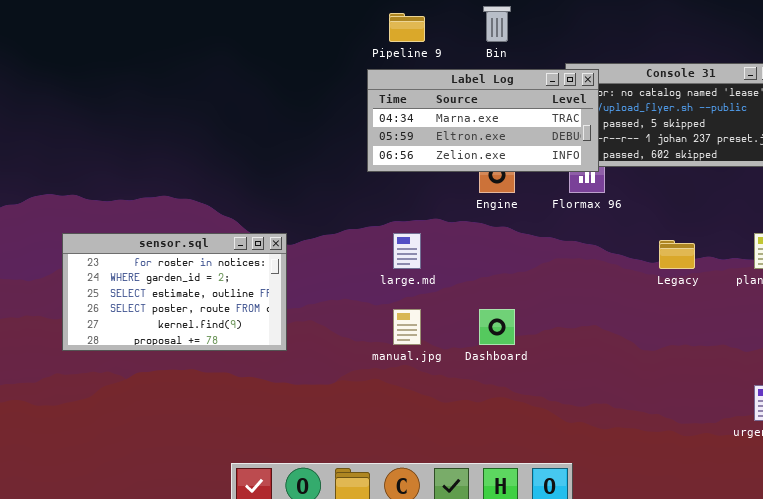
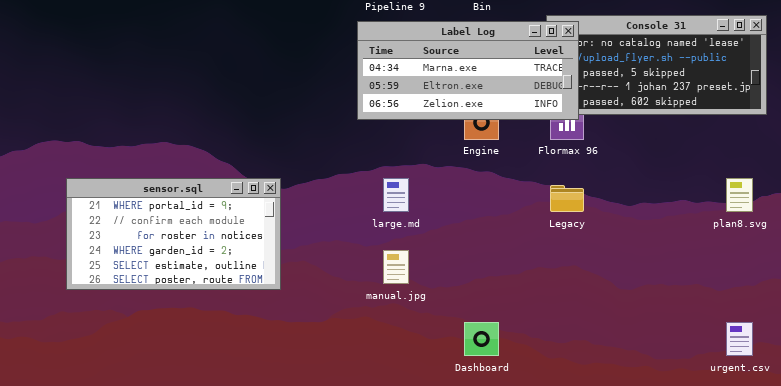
sensor.sql: [62,233,287,351] -> [66,178,281,290], scrolled up 2 rows
Legacy: [659,240,695,269] -> [550,185,584,212], moved
Dashboard: [479,309,515,345] -> [464,322,499,356], moved

